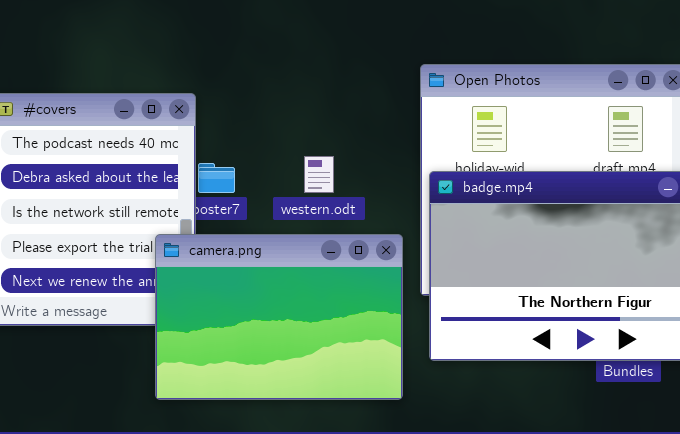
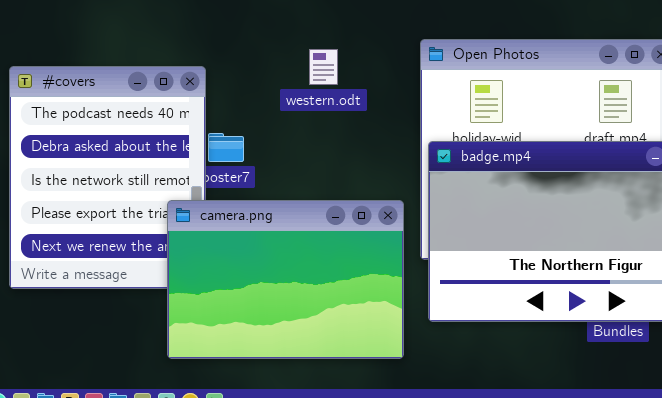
western.odt: [304,156,334,193] -> [309,49,338,85], moved

